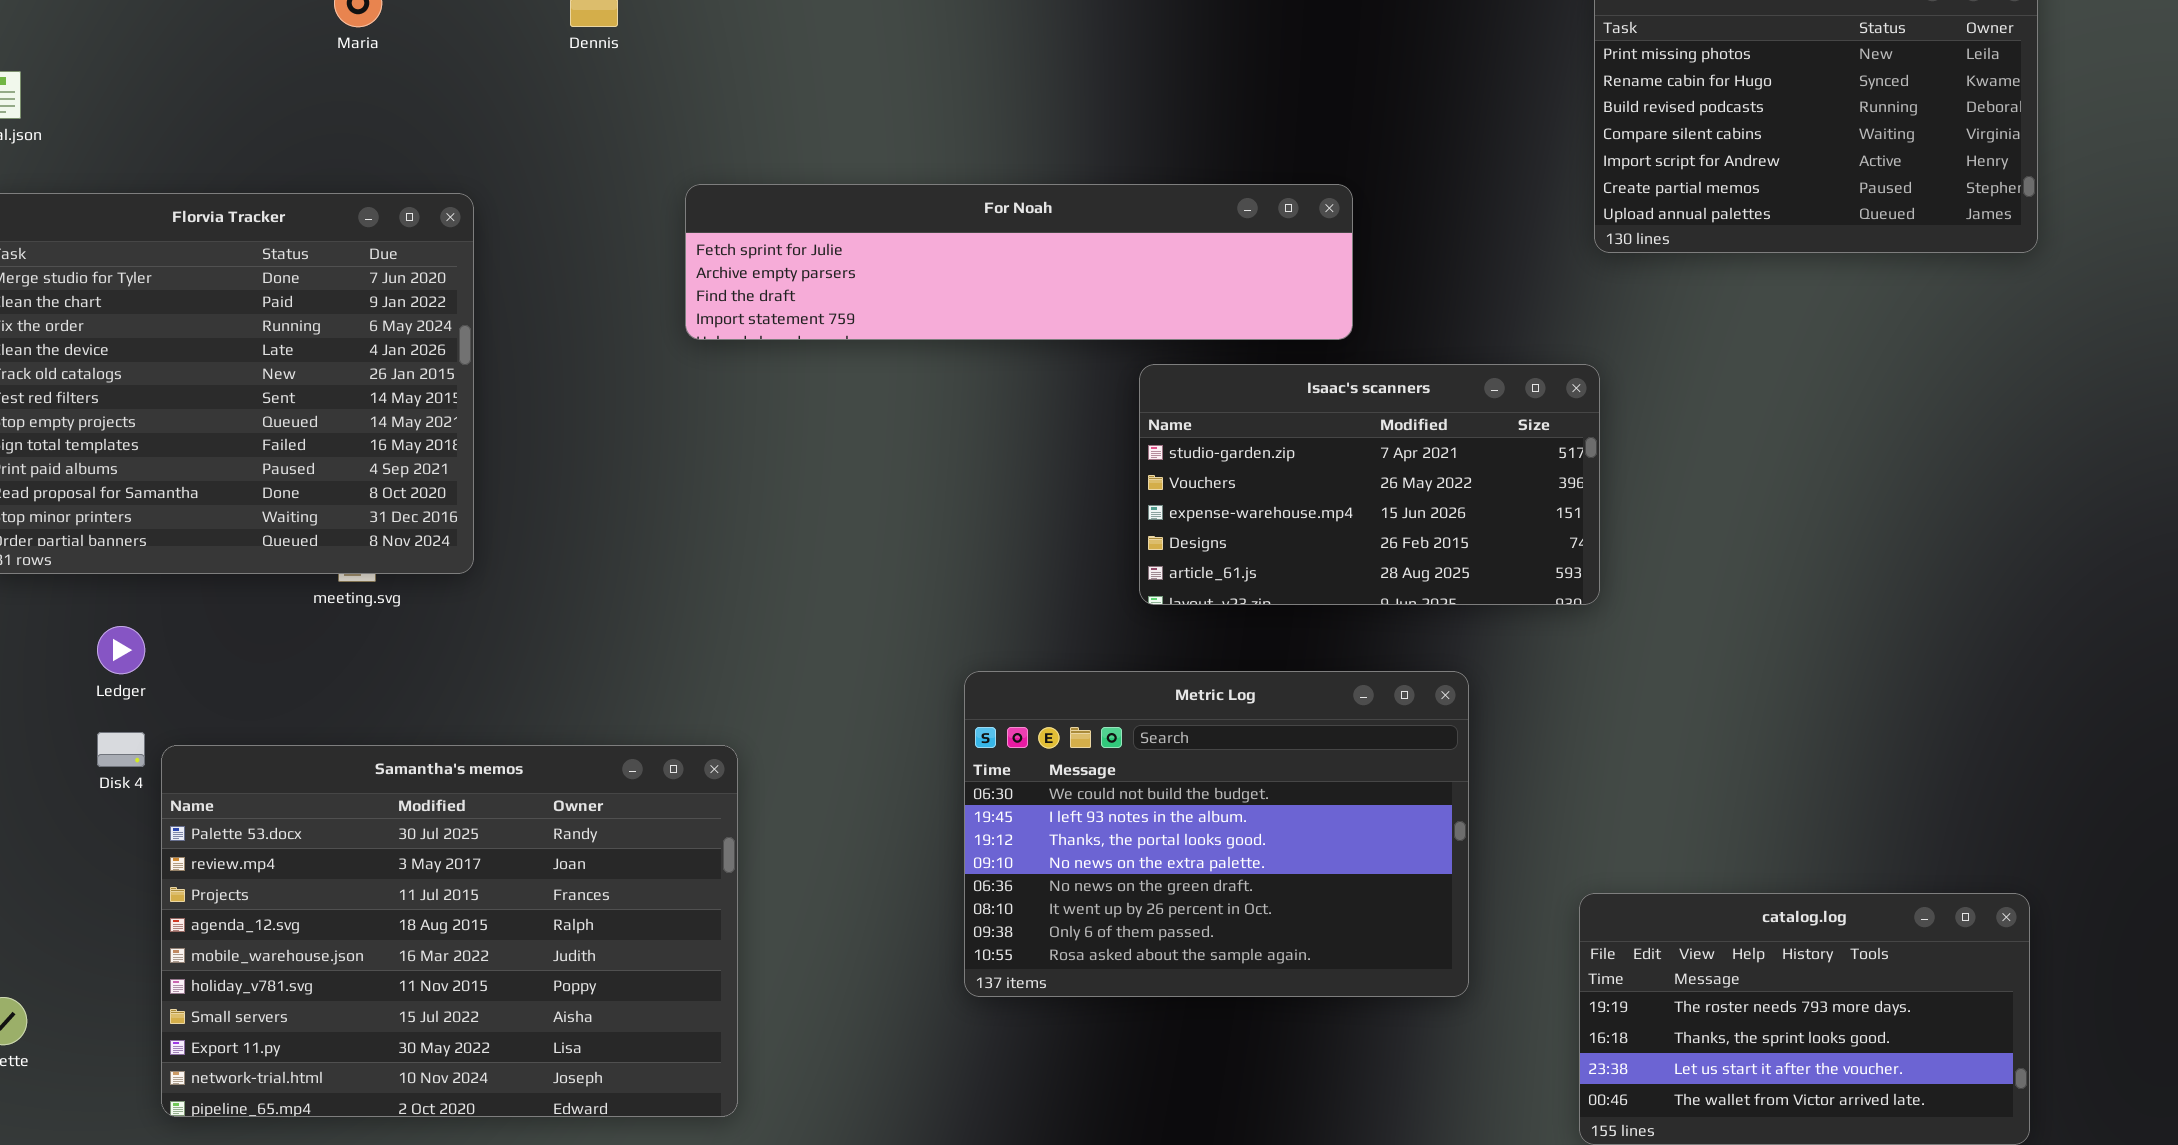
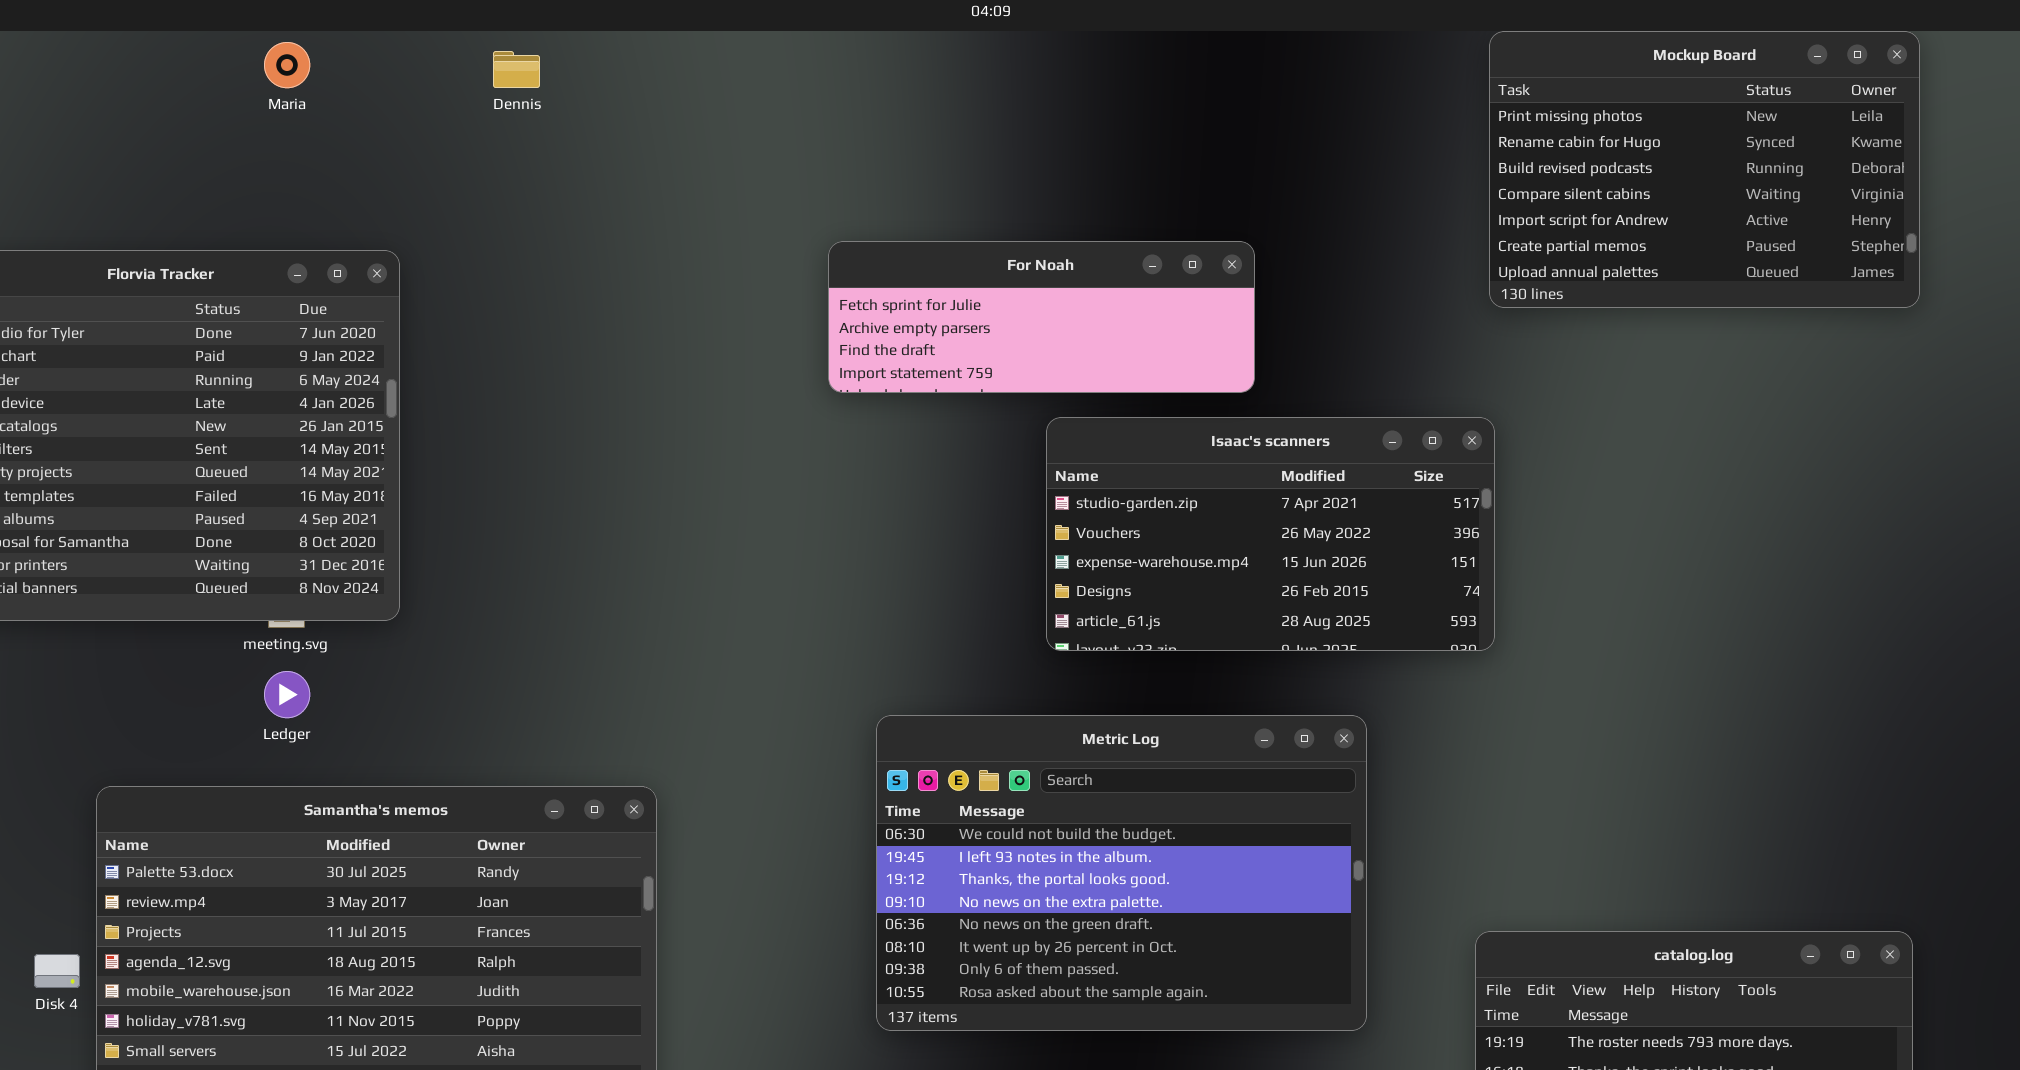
For Noah: [685,184,1353,340] -> [828,241,1255,393], resized
Ledger: [97,626,145,674] -> [264,671,310,718], moved
Disk 4: [97,732,145,767] -> [34,954,80,988], moved

